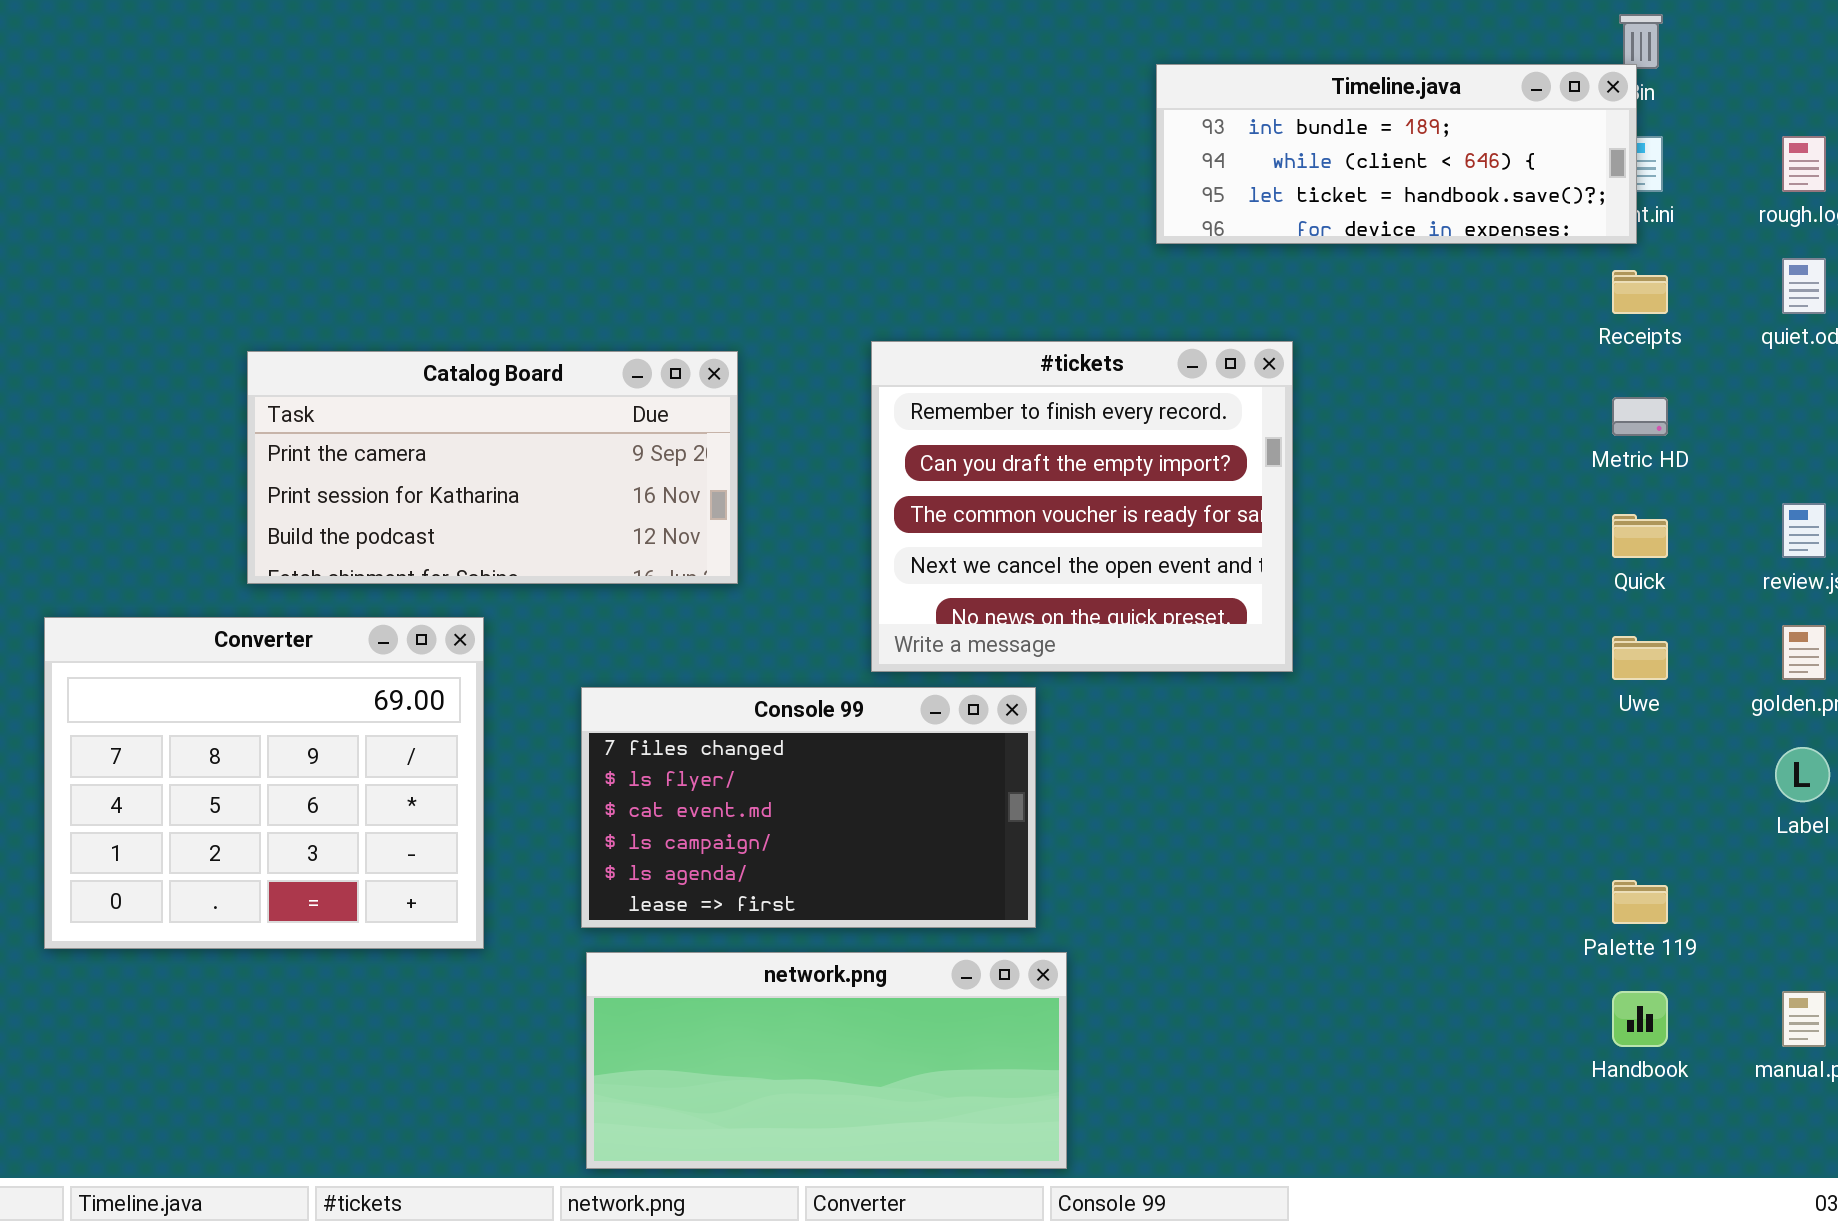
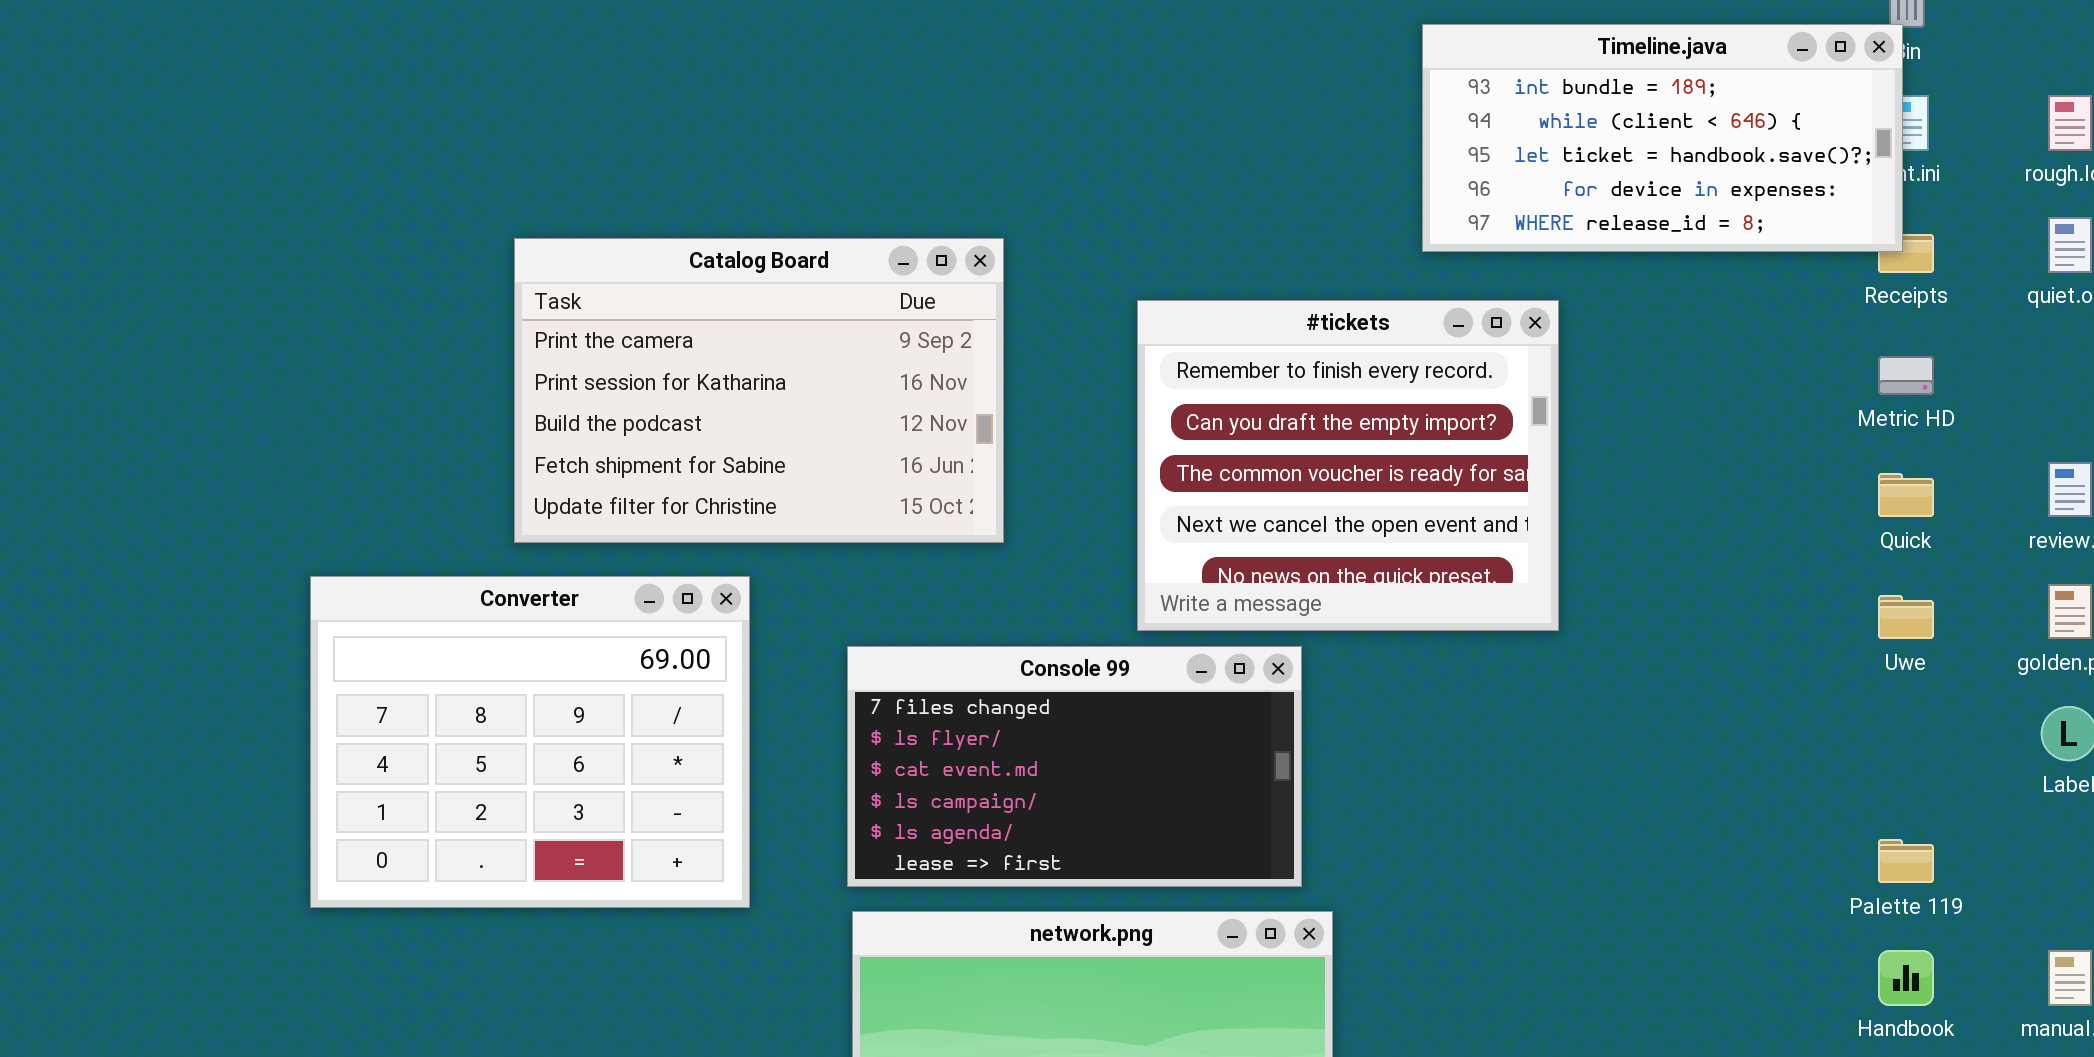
Timeline.java: [1156,64,1637,244] -> [1422,24,1903,252], resized
Catalog Board: [247,351,738,584] -> [514,238,1004,543], resized

